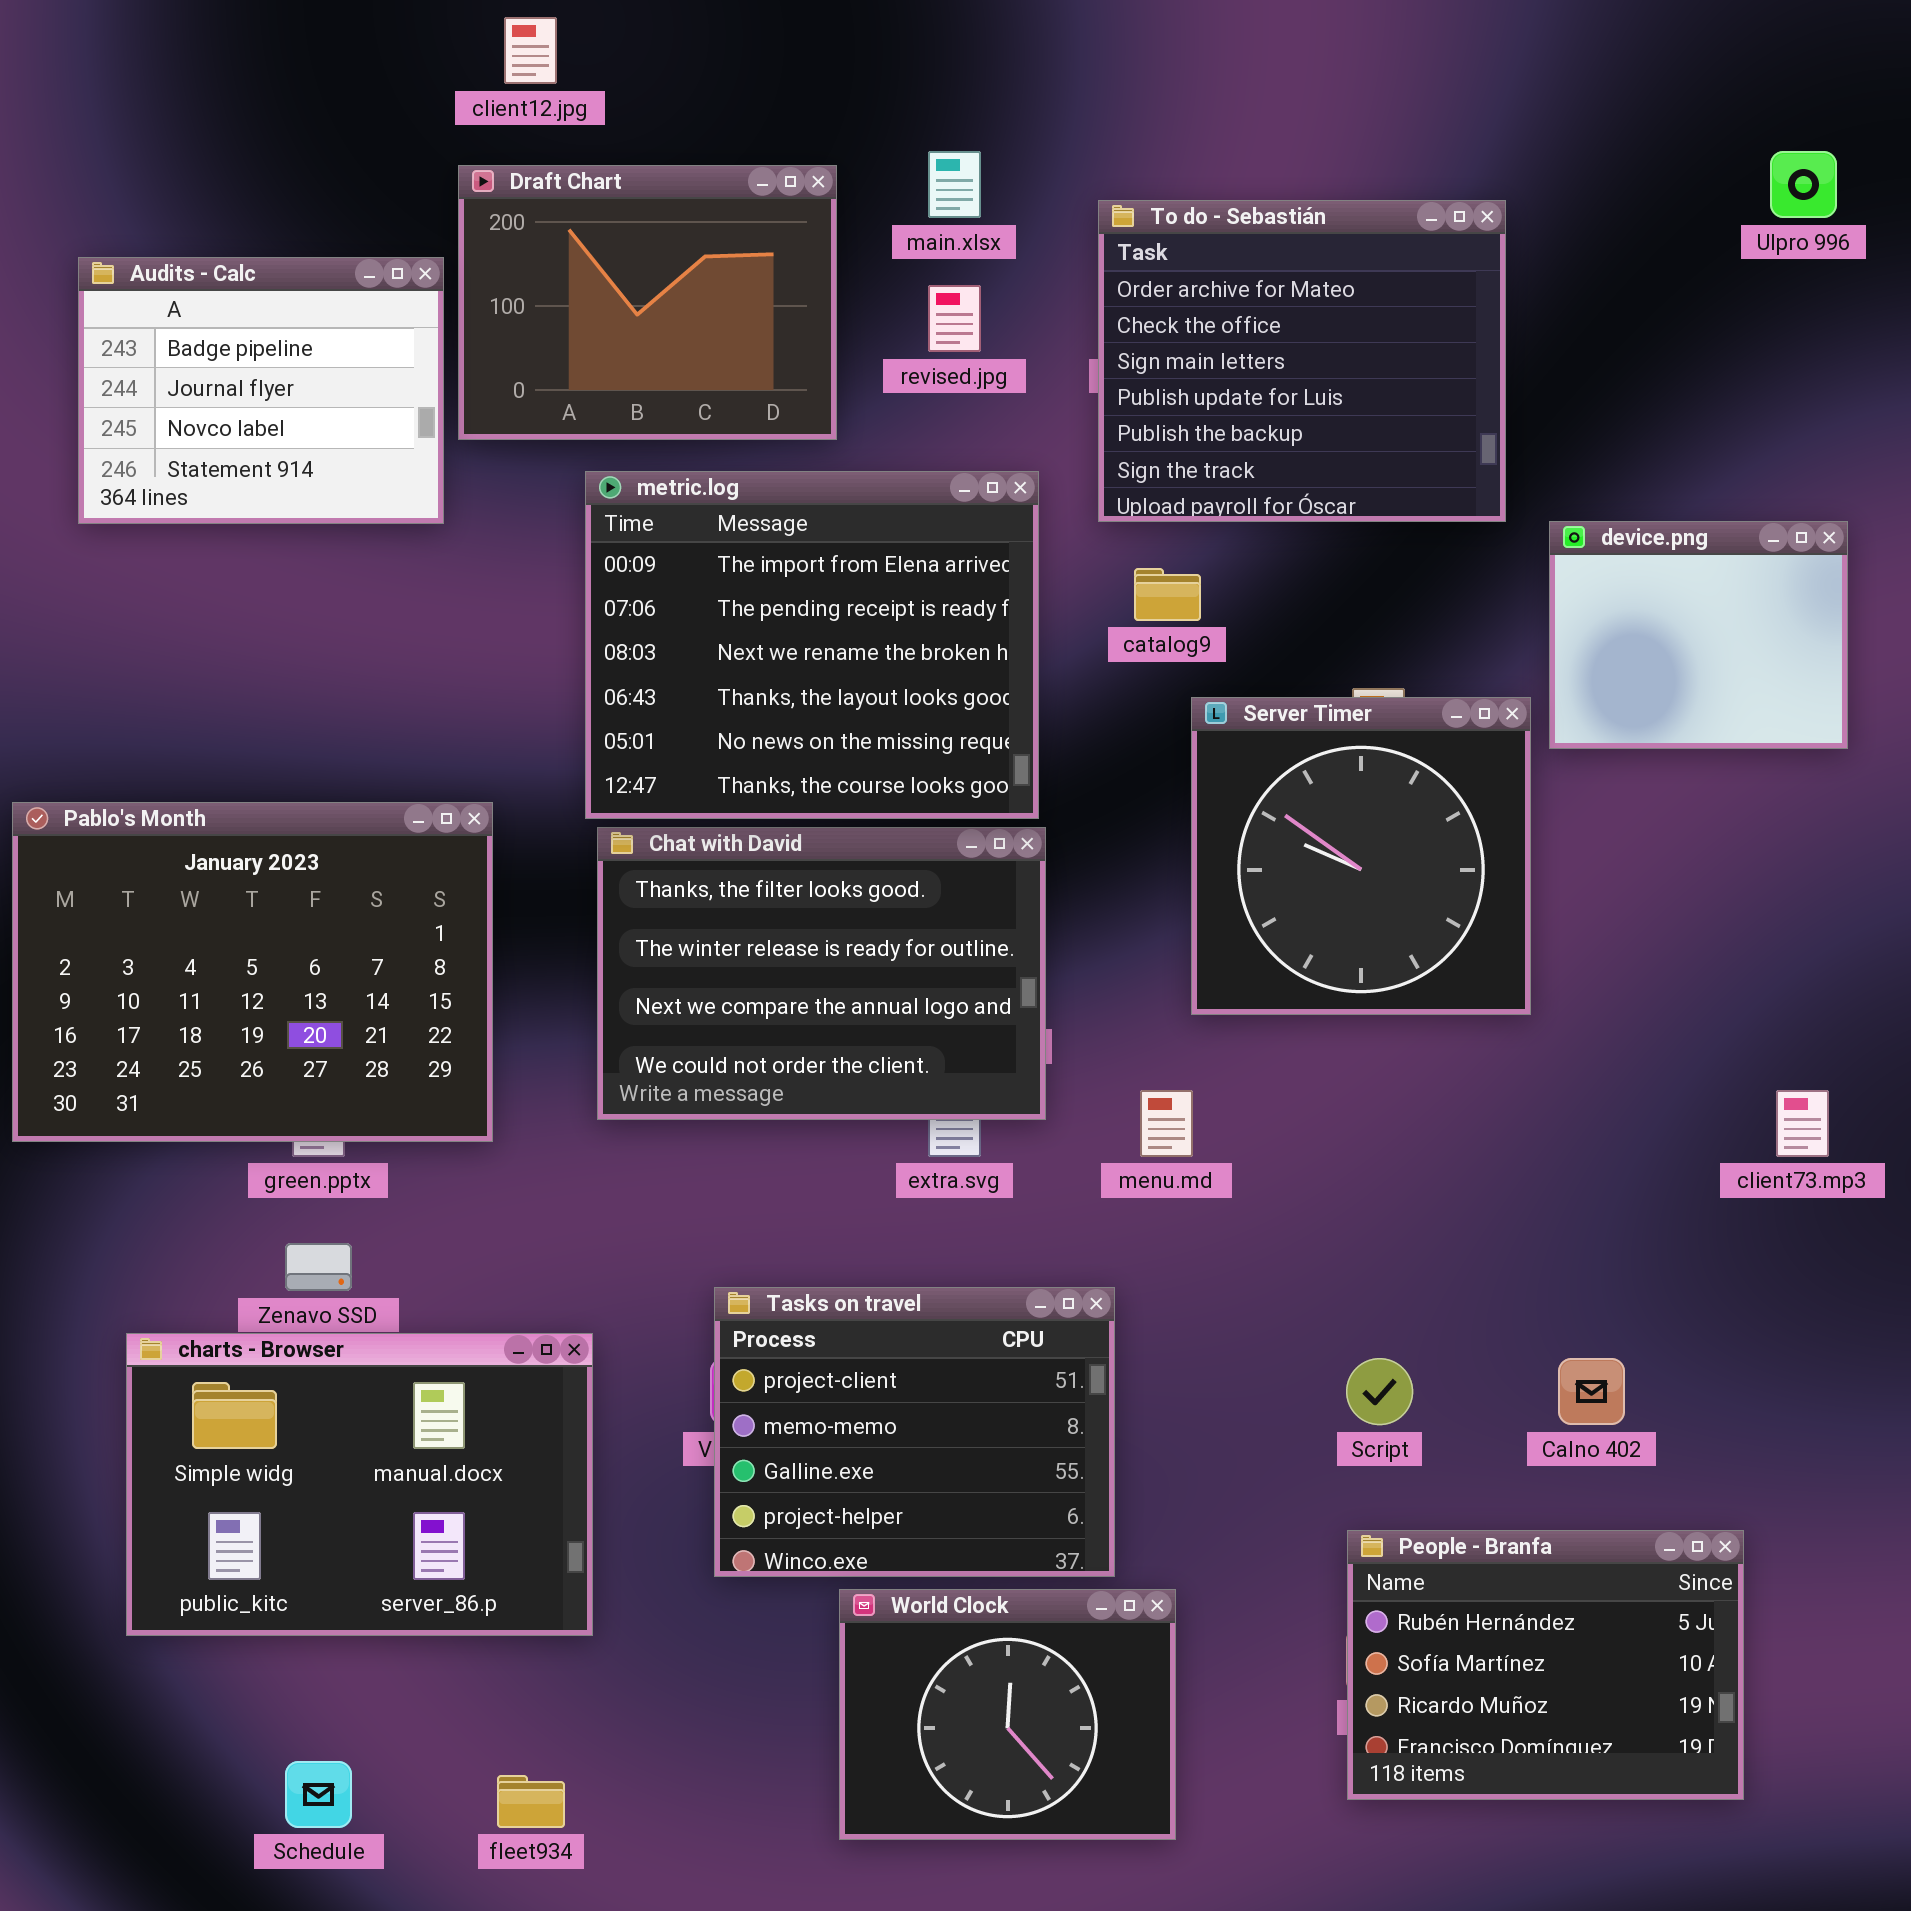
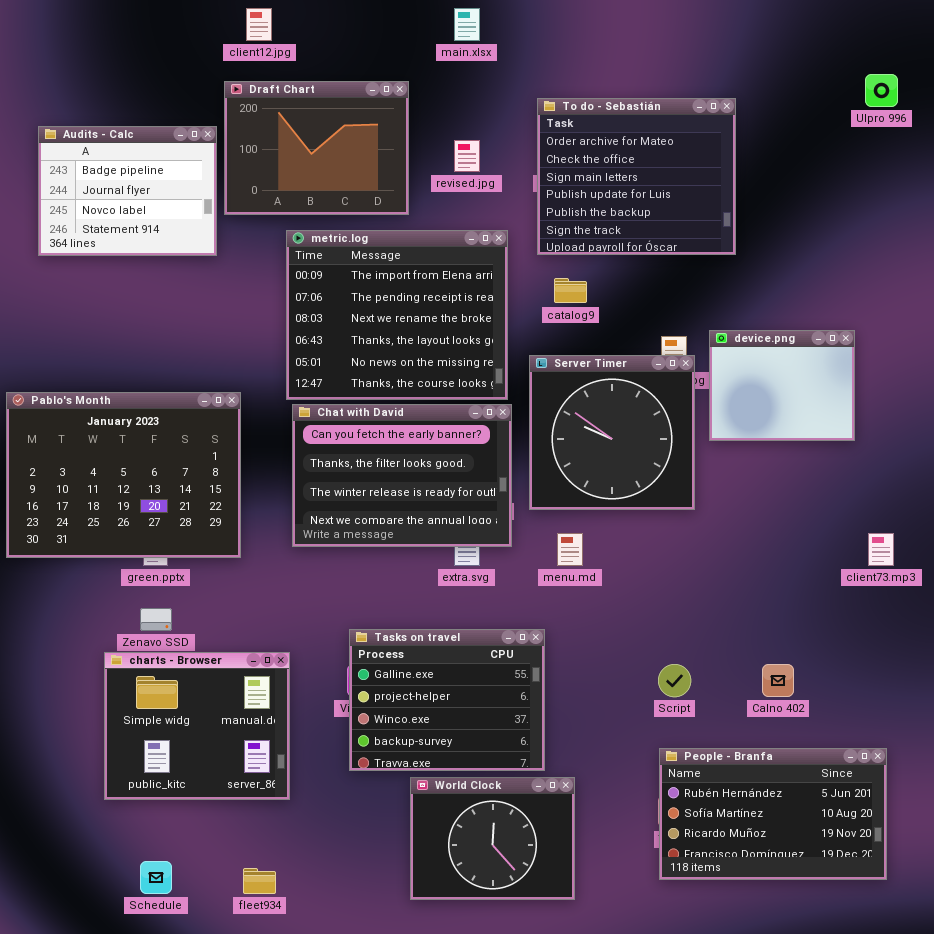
main.xlsx: [928,151,981,218] -> [454,8,480,41], moved
device.png: [1549,521,1848,749] -> [709,330,855,441], moved
Server Timer: [1191,697,1531,1015] -> [529,355,695,510], moved
Chat with David: [597,827,1046,1120] -> [292,404,512,547], scrolled up 1 row
Tasks on travel: [714,1287,1115,1577] -> [349,629,545,771], scrolled down 2 rows
charts - Browser: [126,1333,593,1636] -> [104,652,290,800], resized
People - Branfa: [1347,1530,1744,1800] -> [659,748,887,880], resized

